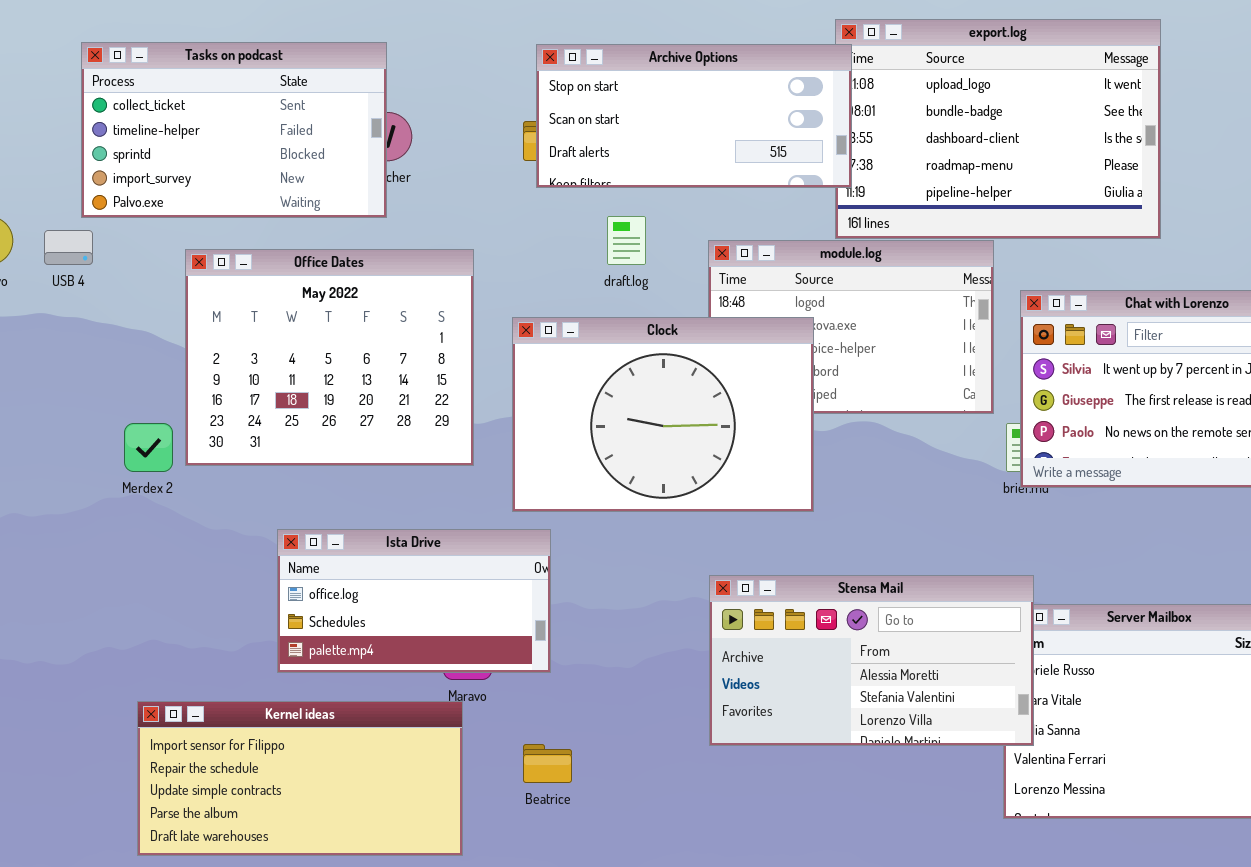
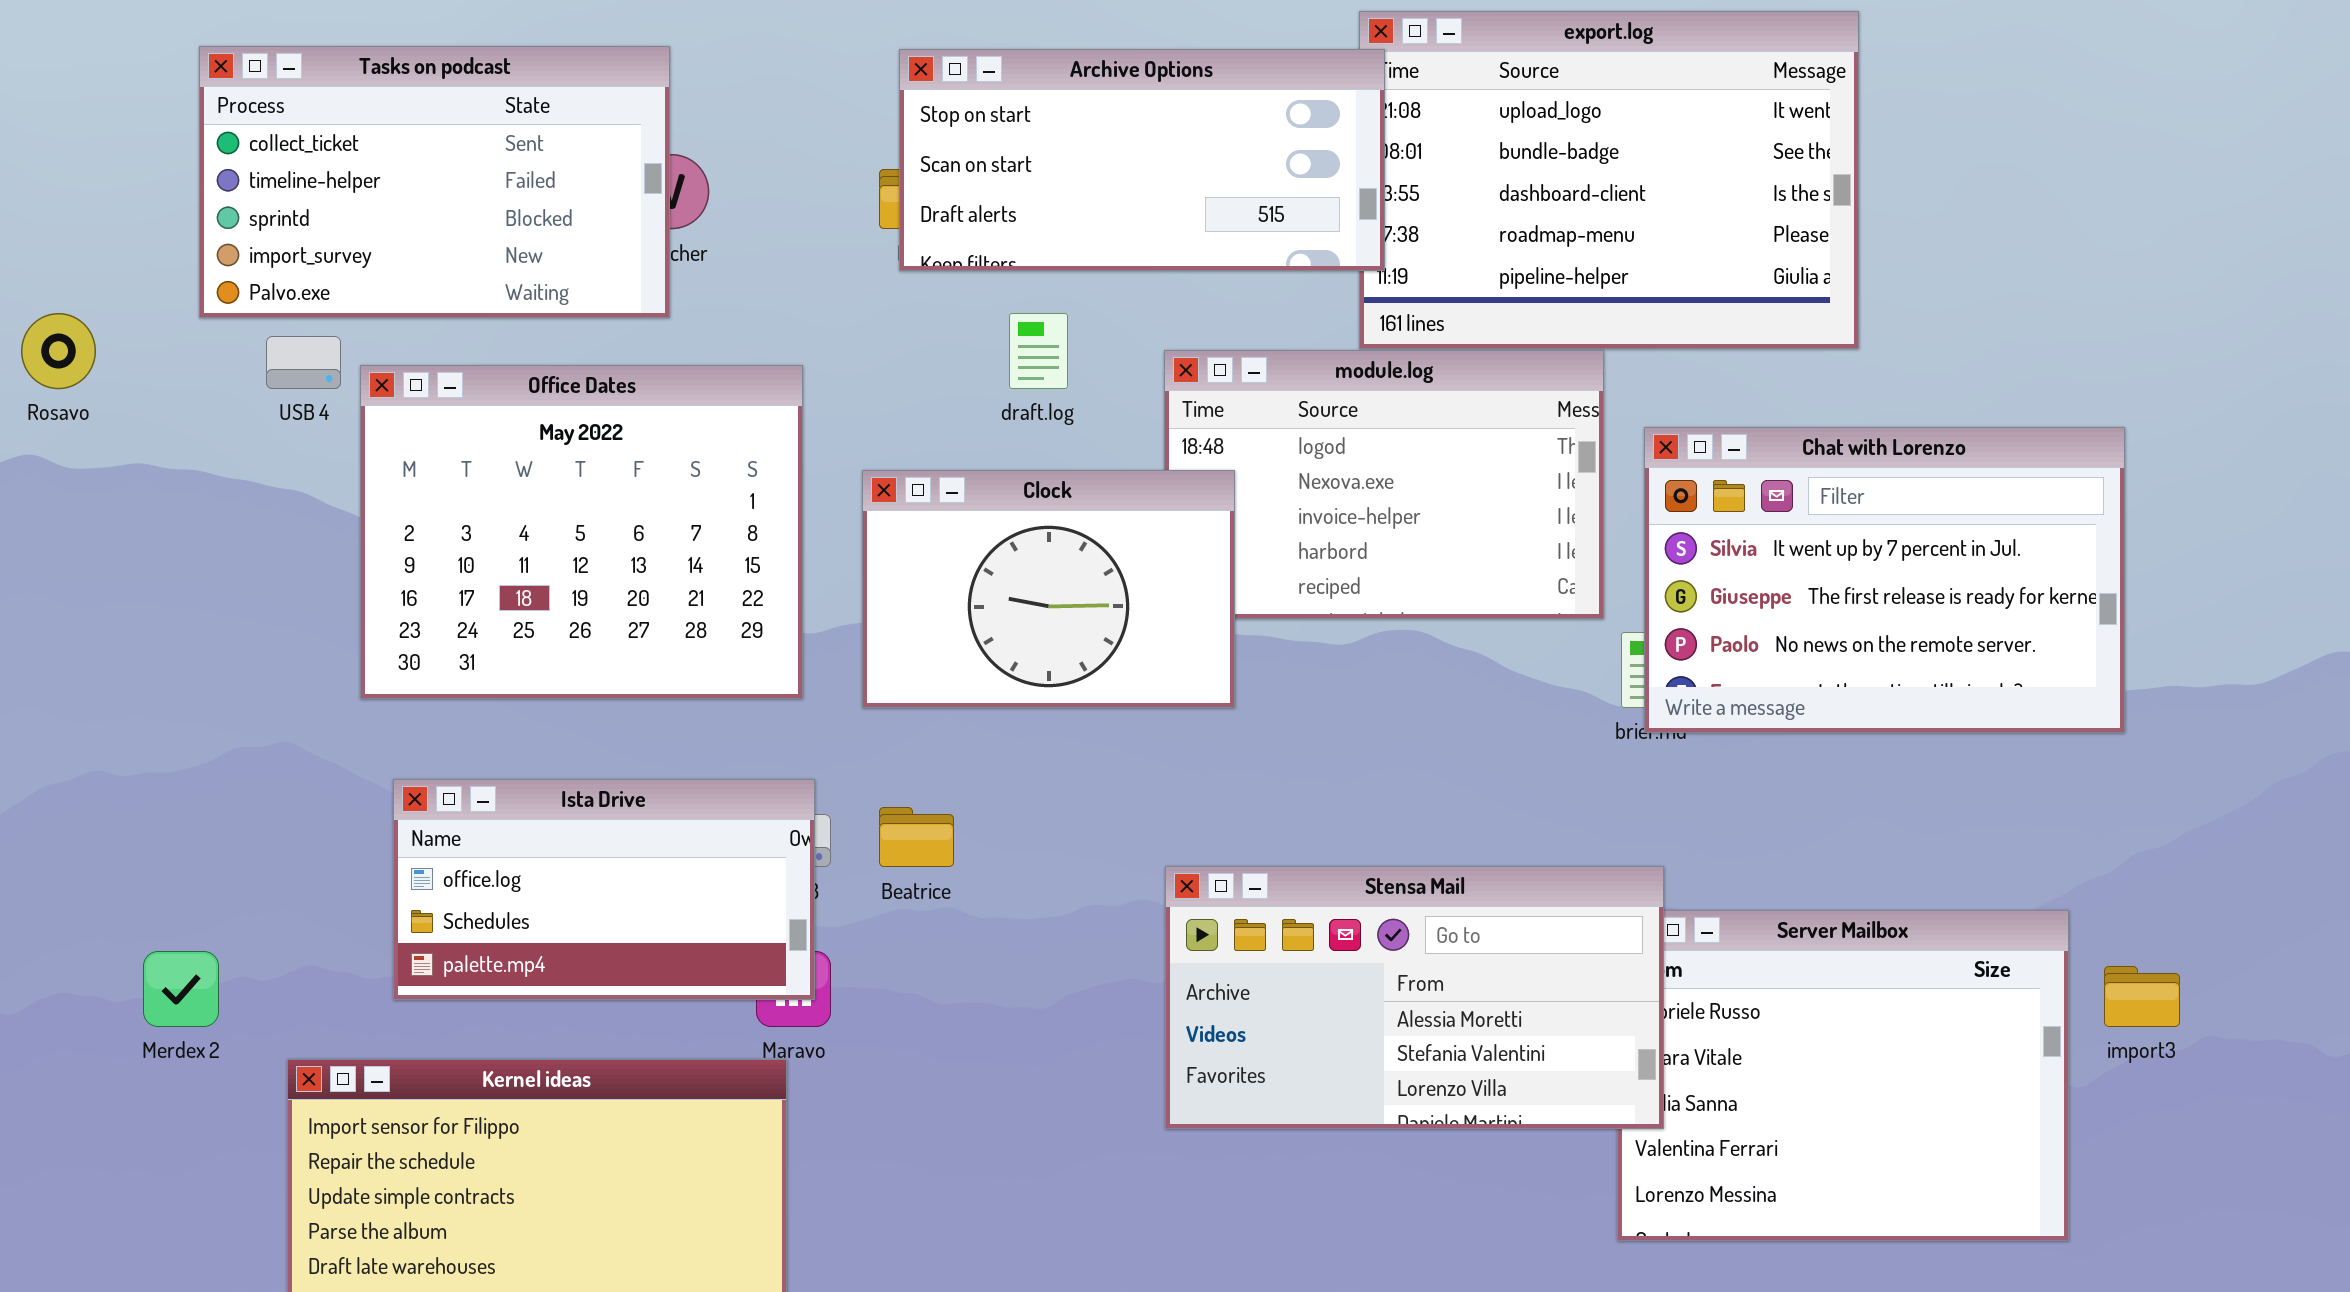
USB 4: [44,230,93,265] -> [266,336,341,389], moved
Clock: [512,317,814,512] -> [862,470,1235,708], resized
Merdex 2: [124,423,173,472] -> [143,951,219,1027], moved
Ista Drive: [277,529,551,673] -> [393,779,815,1000], moved
Beatrice: [523,744,572,783] -> [879,807,954,867], moved

